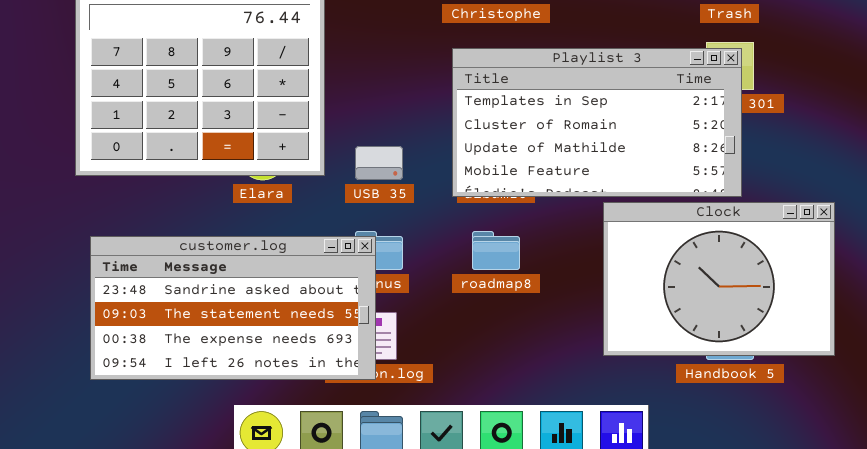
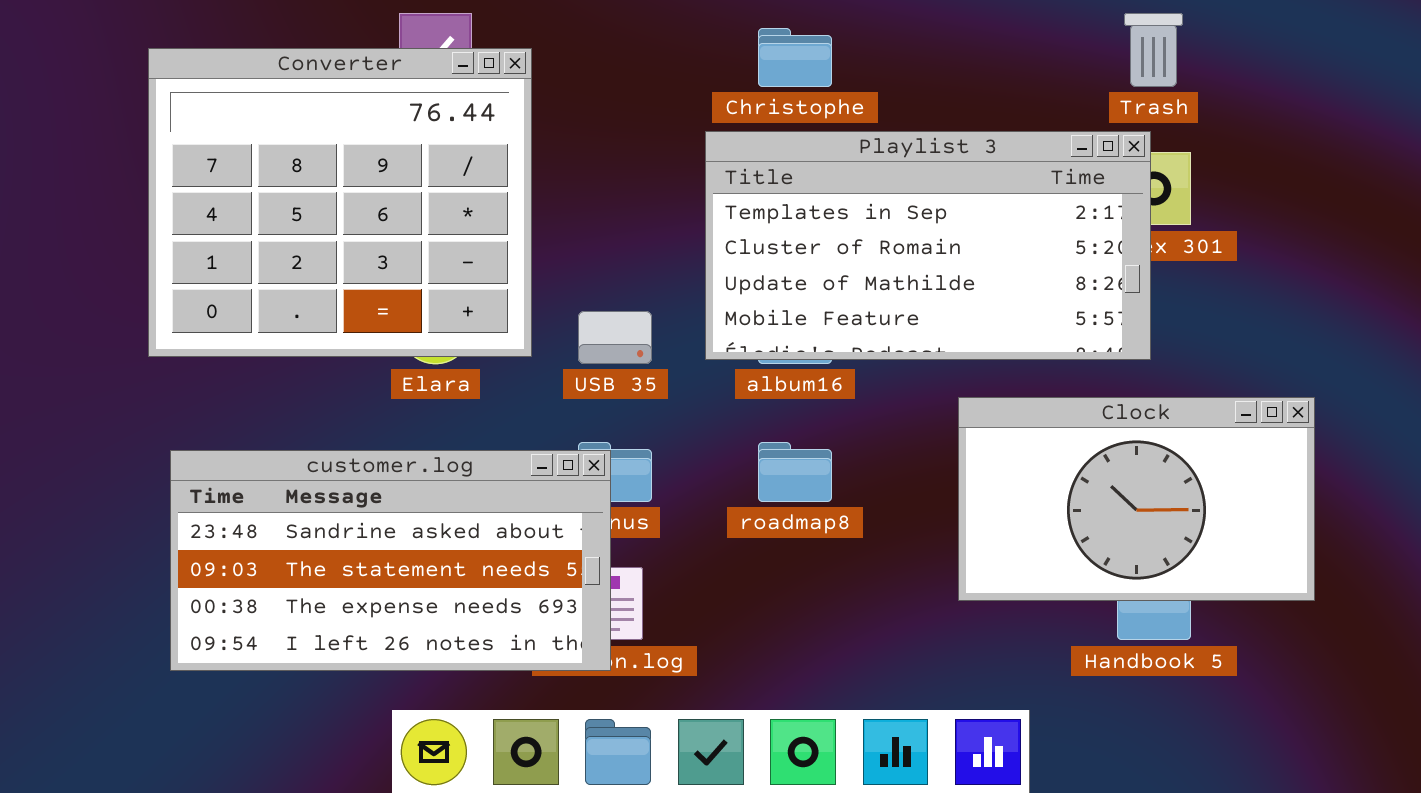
Playlist 3: [452,48,742,197] -> [705,131,1151,360], moved
Clock: [603,202,835,356] -> [958,397,1315,601], resized

